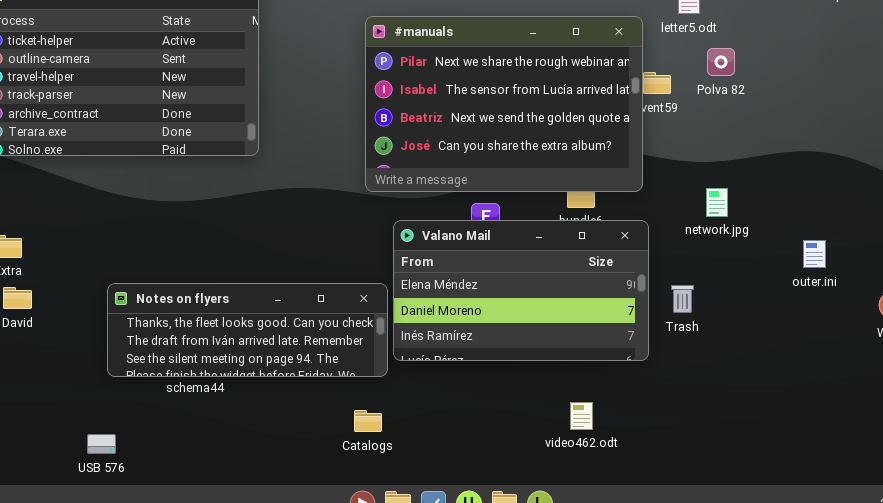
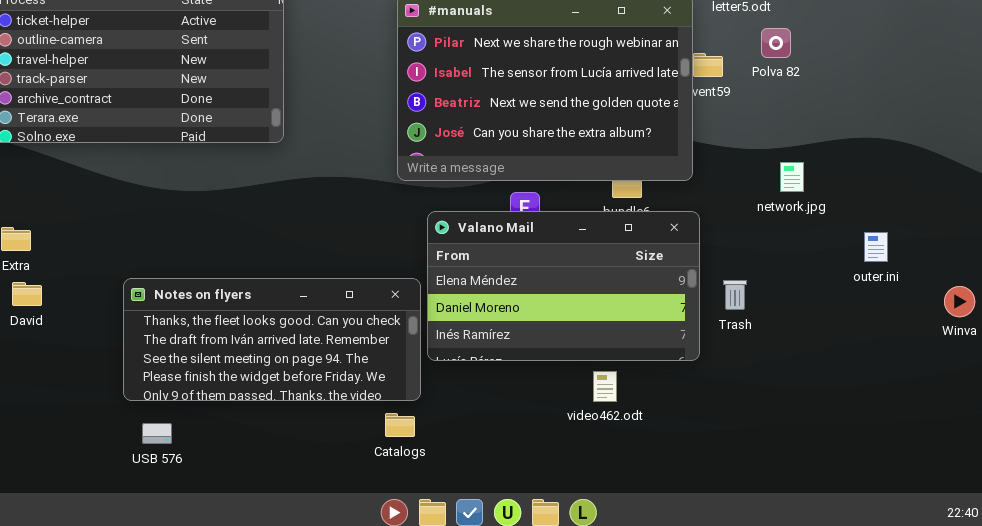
network.jpg: [706,188,728,217] -> [780,162,804,192], moved
Notes on flyers: [107,283,388,377] -> [123,278,421,401], resized
video462.odt: [570,402,593,430] -> [593,371,617,402], moved
USB 576: [87,434,116,454] -> [142,423,172,444], moved

